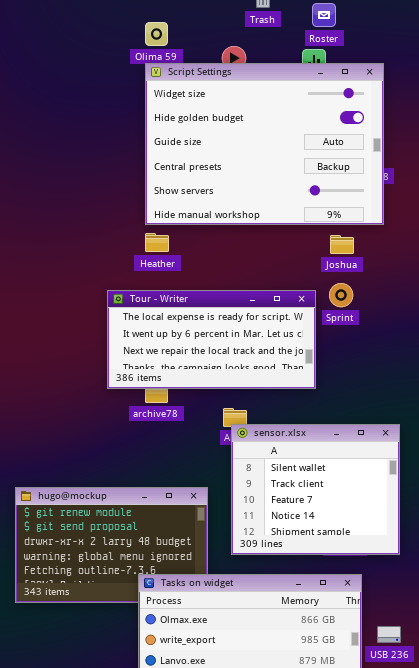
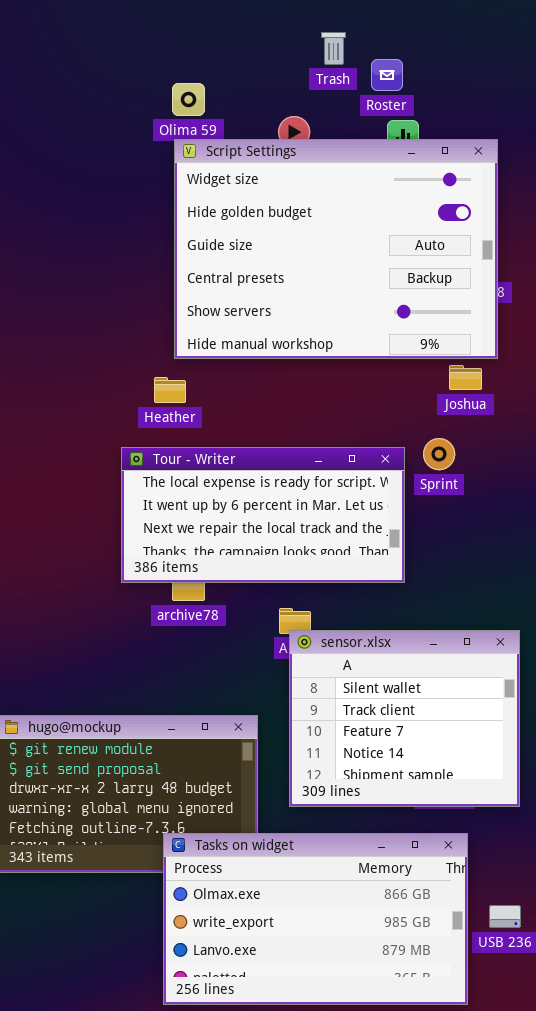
Roster: [312,3,336,27] -> [371,59,403,91], moved
Heather: [145,233,169,252] -> [154,377,186,403], moved
Joshua: [330,235,354,254] -> [449,365,482,390], moved

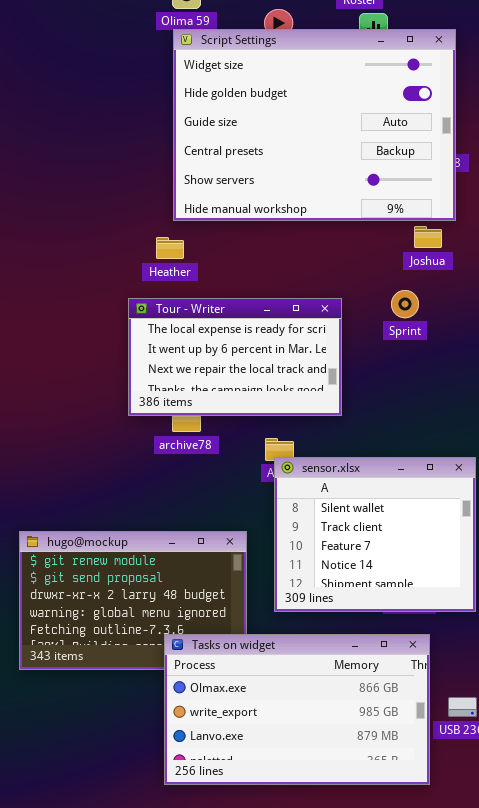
Tour - Writer: [121,447,405,583] -> [128,298,342,416], resized

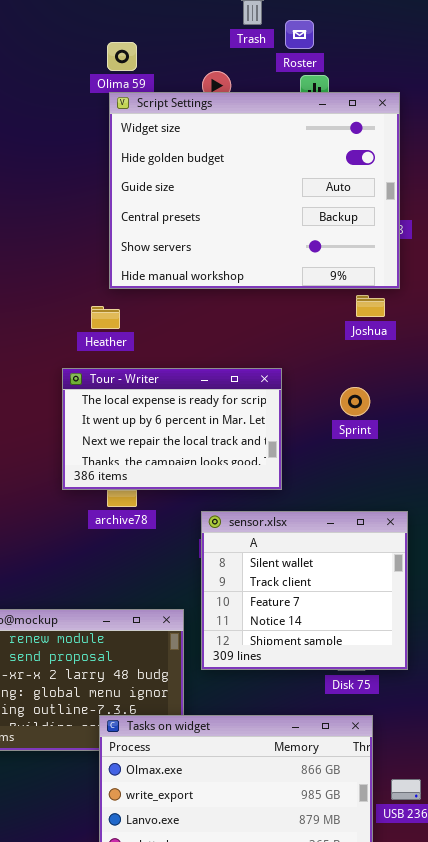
Sprint: [391,290,419,318] -> [340,387,370,416], moved
sensor.xlsx: [274,457,476,612] -> [201,511,408,670], moved

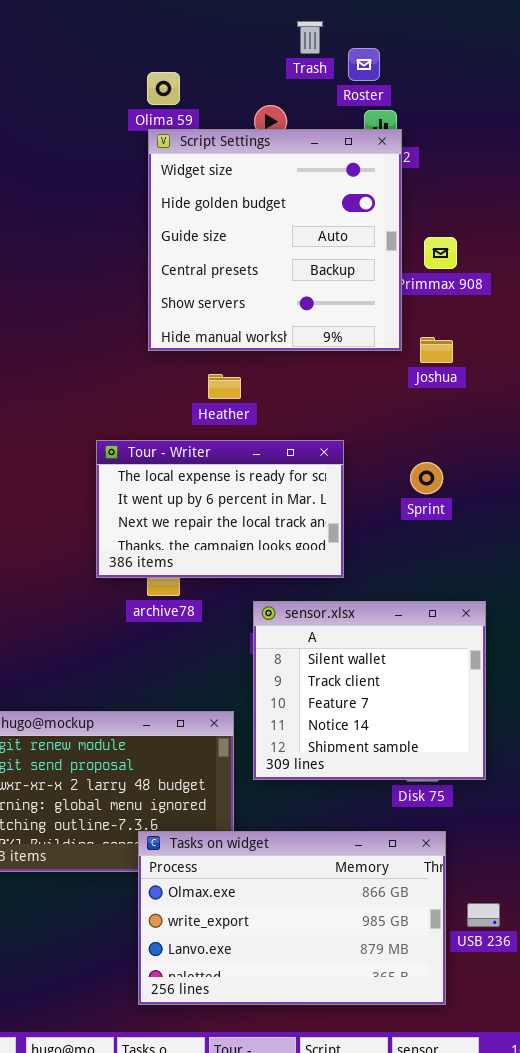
Script Settings: [109,92,400,289] -> [148,129,402,351], resized
Joshua: [356,295,385,317] -> [420,337,453,363], moved
Heather: [91,306,120,329] -> [208,374,241,399], moved

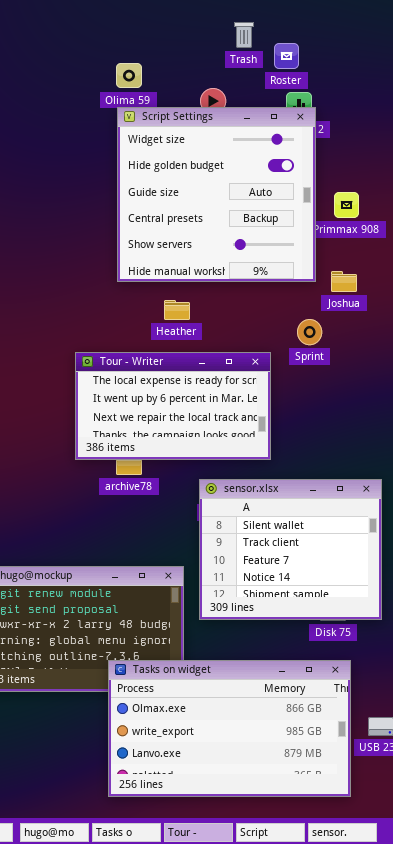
Sprint: [410,462,443,494] -> [297,319,322,345], moved

